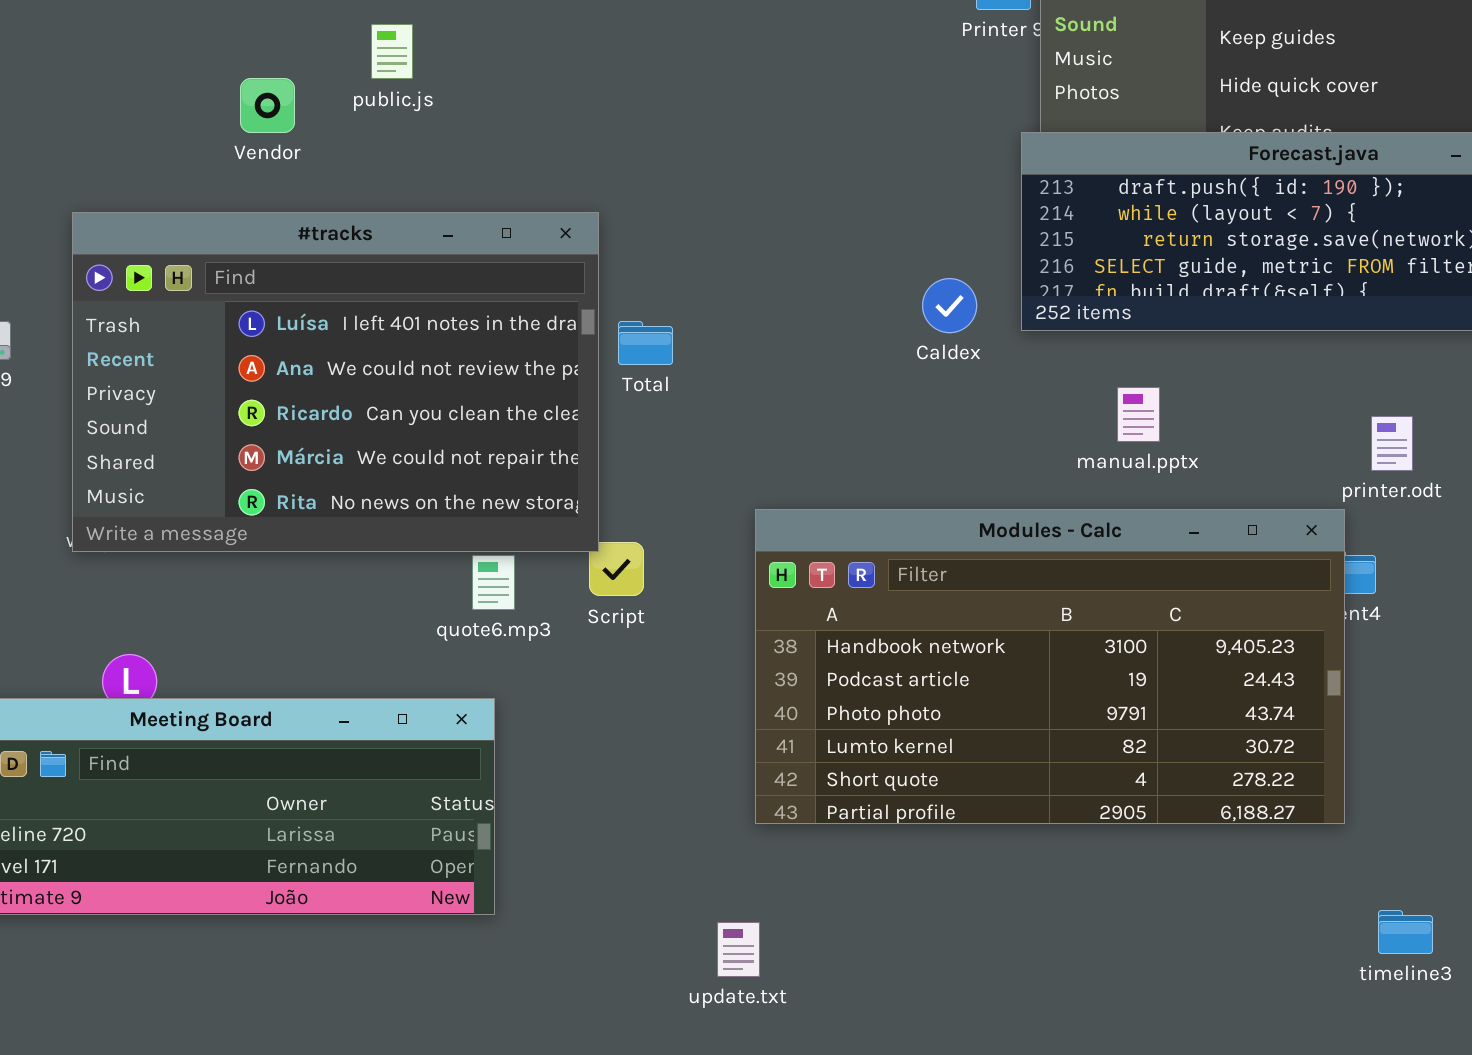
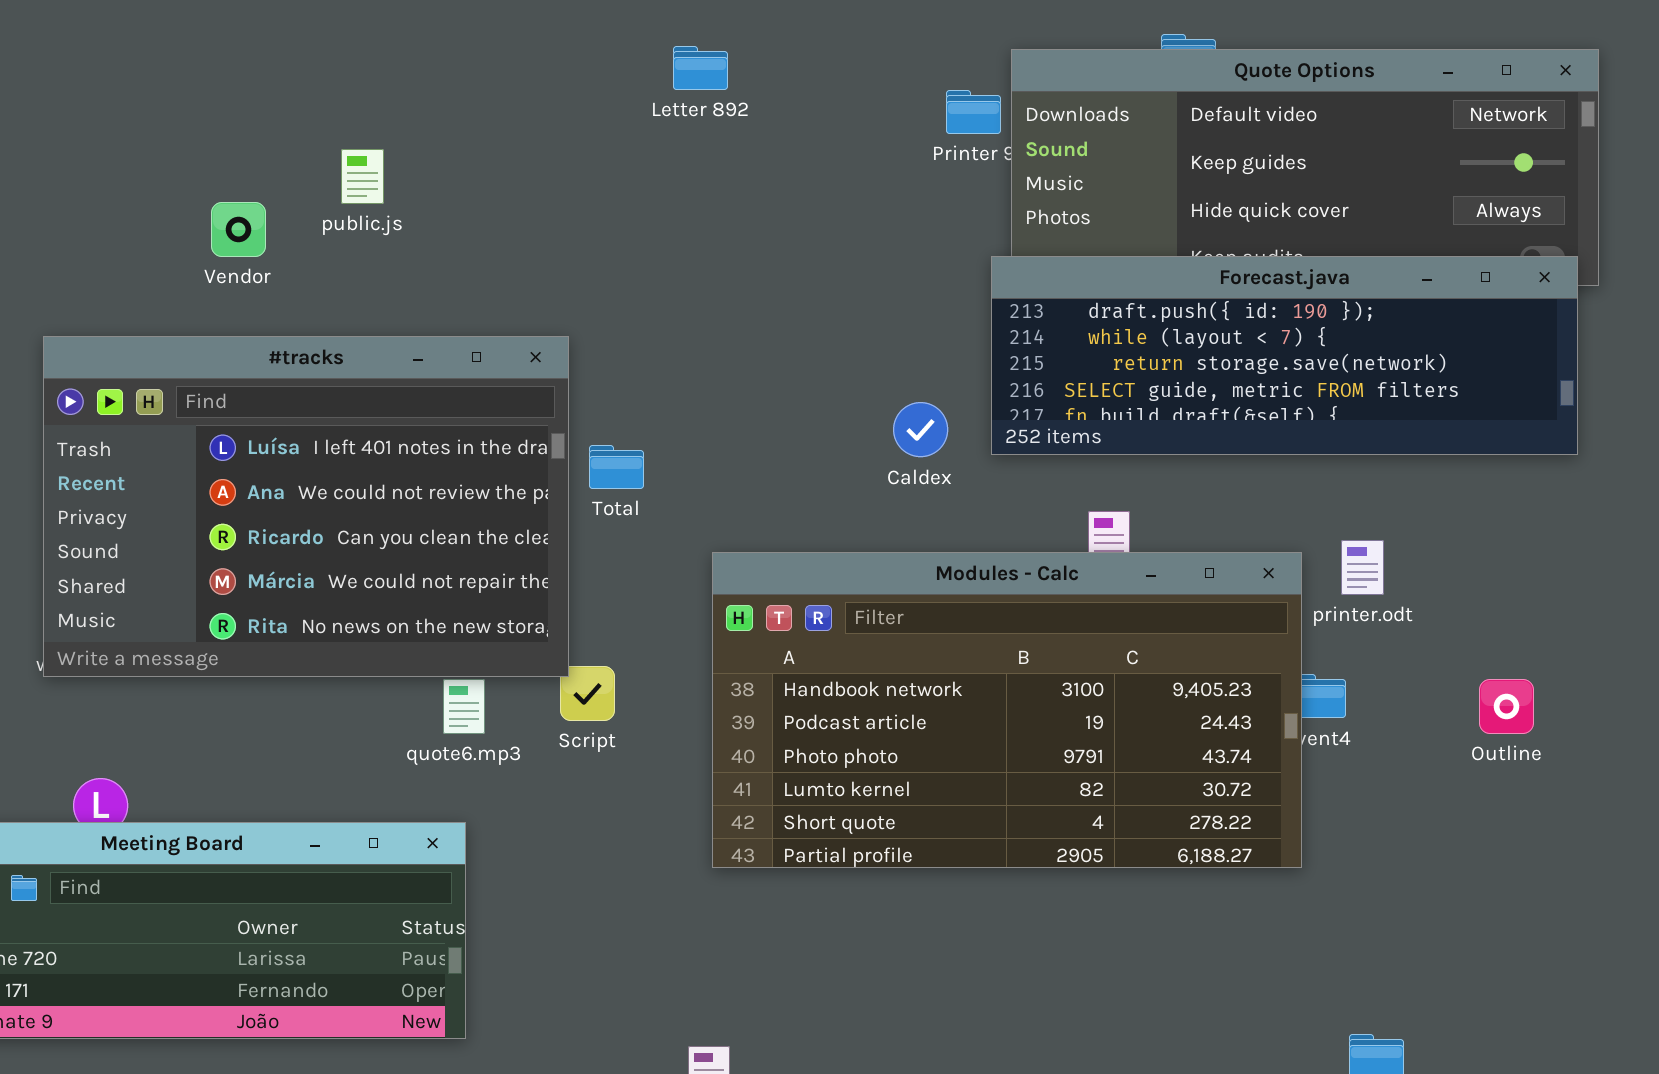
Modules - Calc: [755,509,1345,824] -> [712,552,1302,868], moved

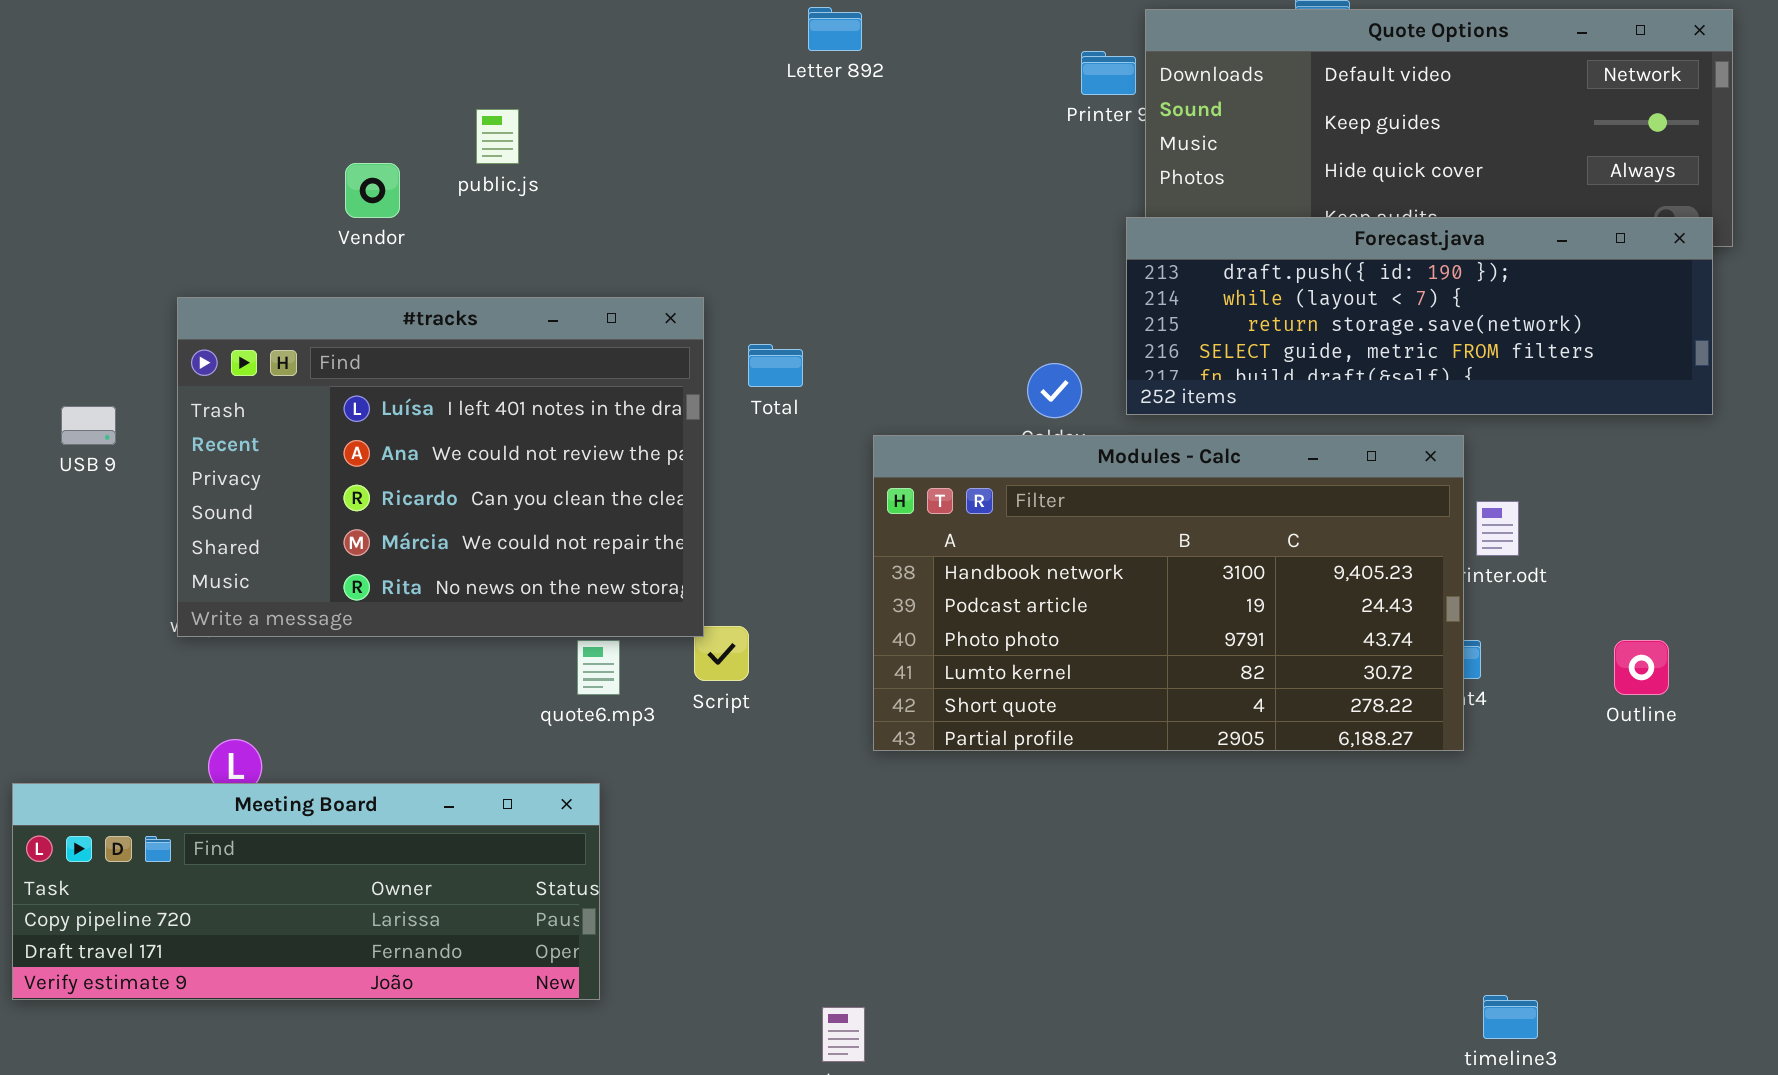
Total: [589,445,644,489] -> [748,344,803,387], moved
Modules - Calc: [712,552,1302,868] -> [873,435,1464,751], moved

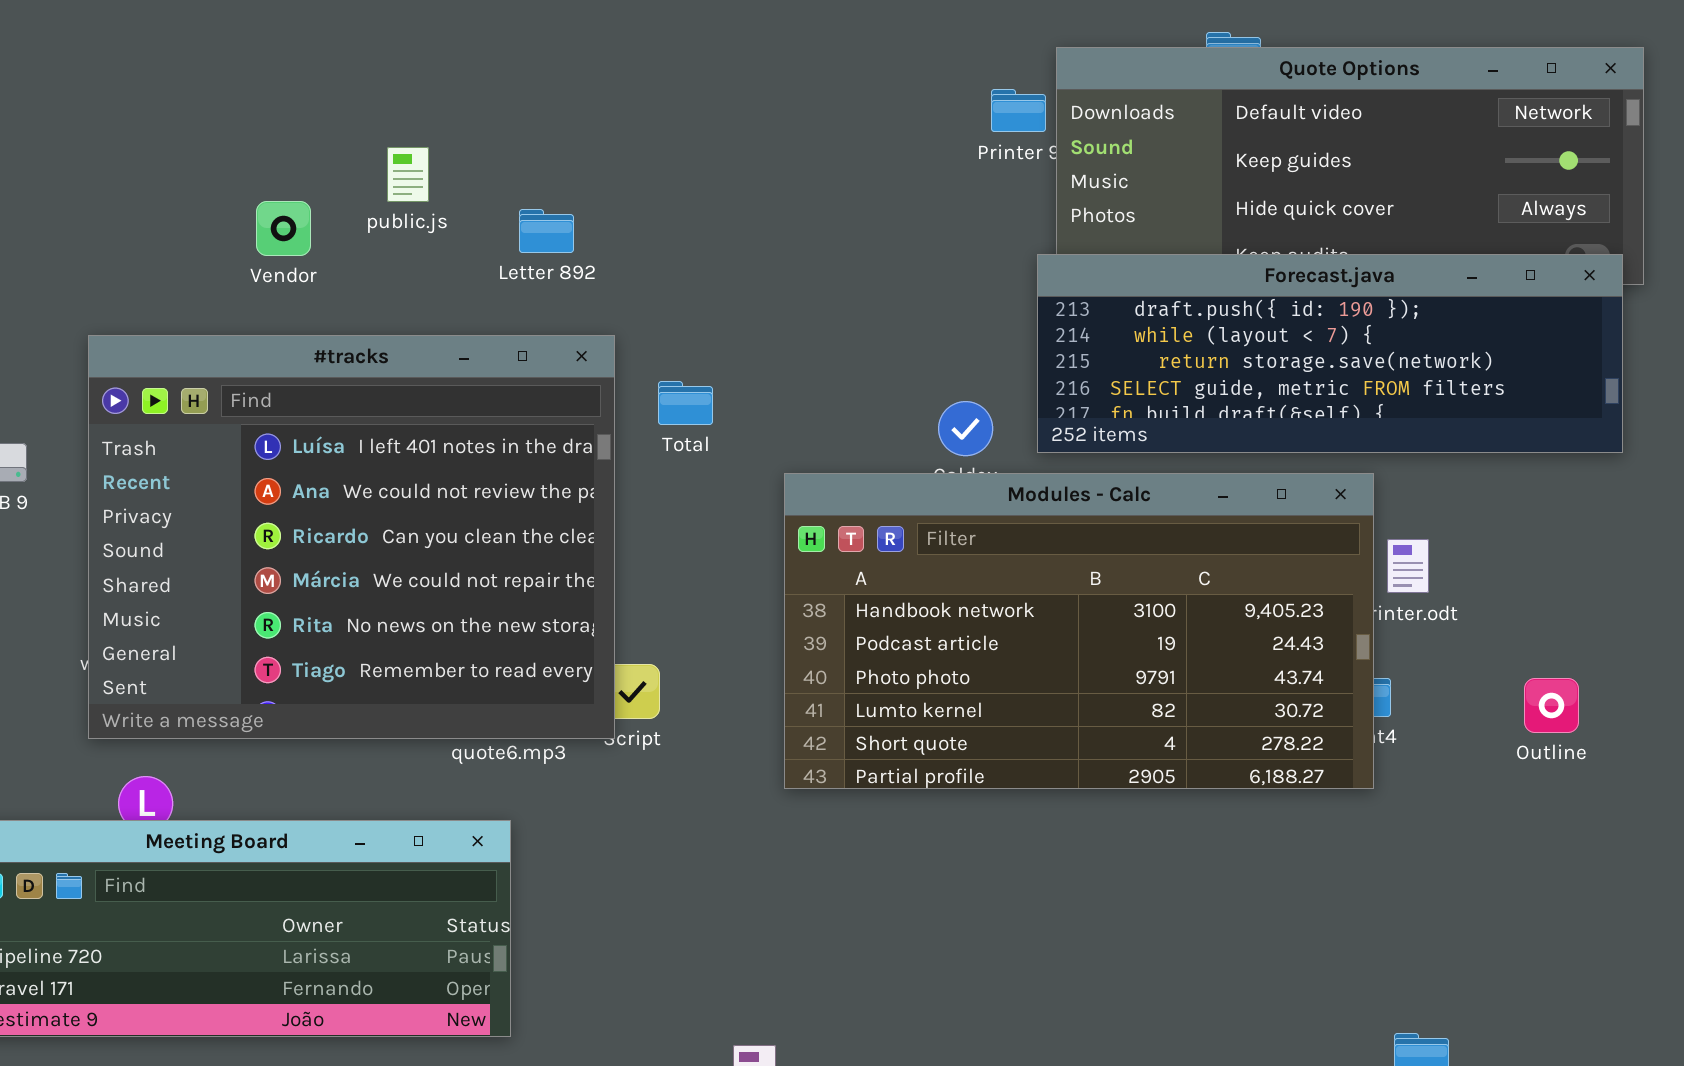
Letter 892: [808,7,862,51] -> [519,209,574,253], moved
#tracks: [177,297,704,637] -> [88,335,615,739], resized

